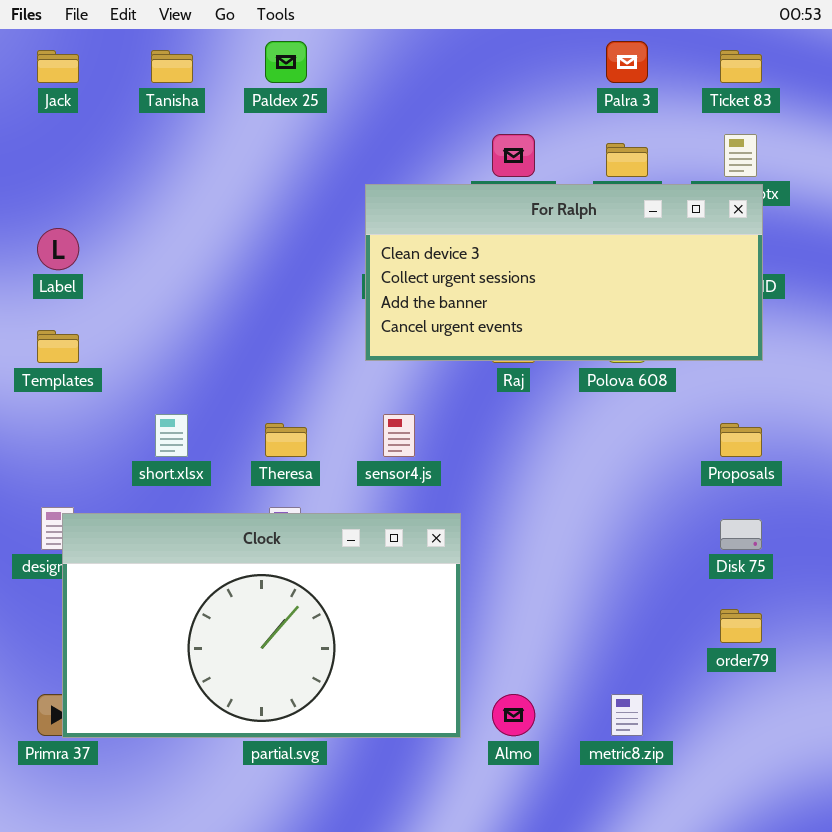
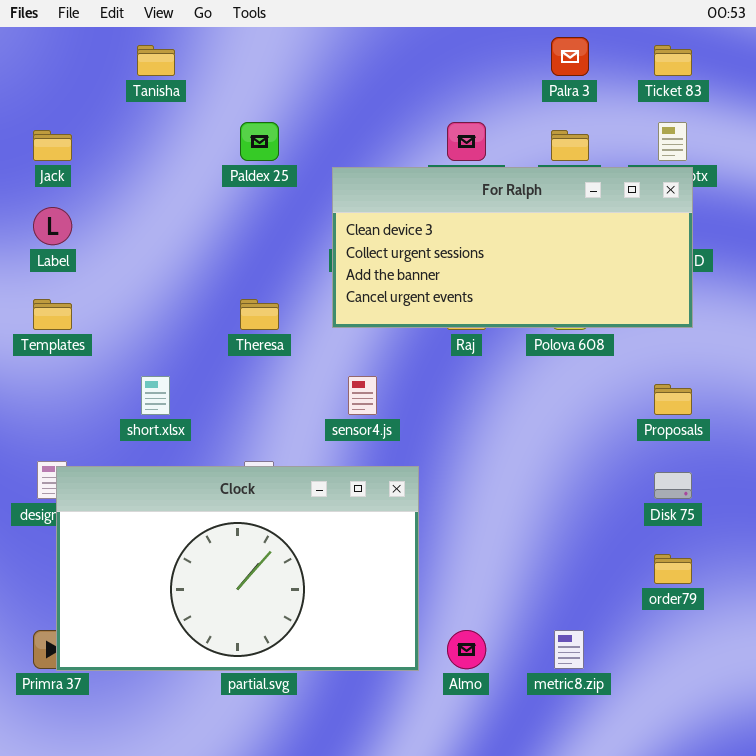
Paldex 25: [265,41,307,83] -> [240,122,279,161], moved
Jack: [37,50,79,83] -> [33,130,72,161], moved
Theresa: [265,423,307,457] -> [240,299,279,330], moved

